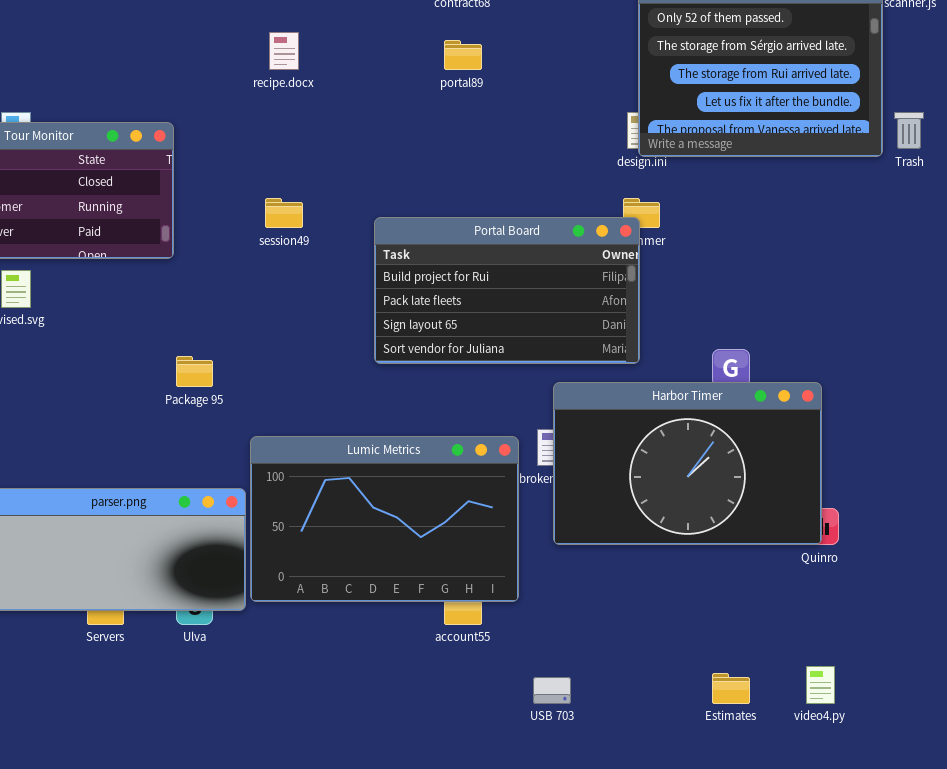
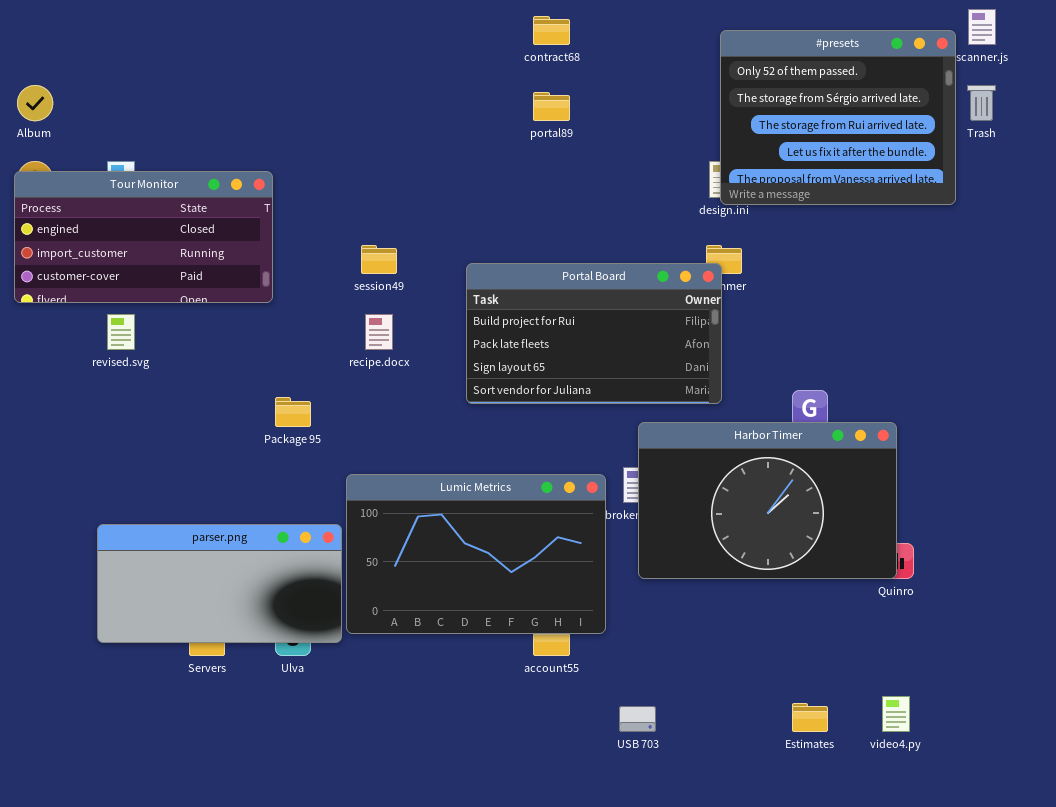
recipe.docx: [269,32,299,70] -> [365,314,393,350], moved
Trash: [894,112,924,149] -> [967,85,996,121], moved

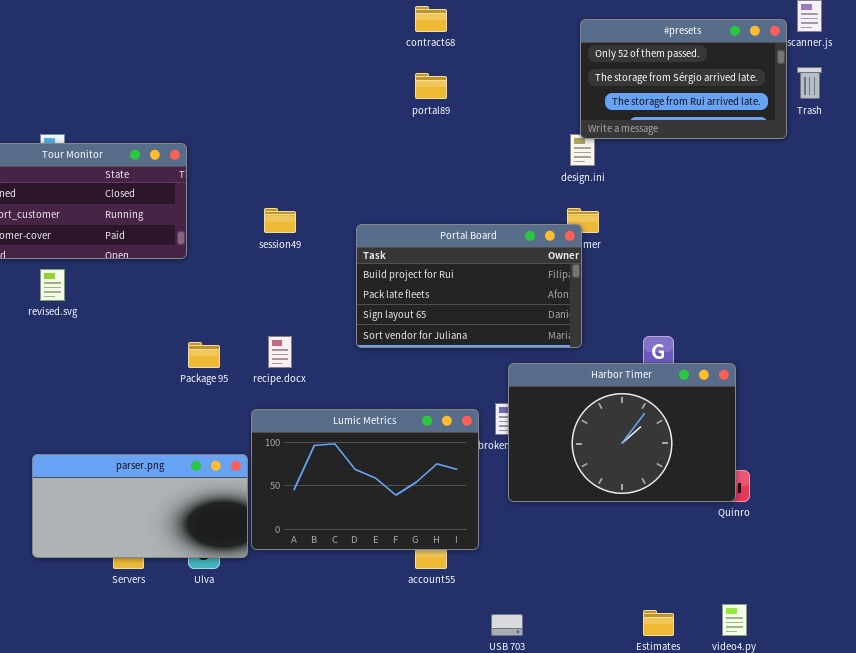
#presets: [720,30,956,205] -> [580,19,787,139], resized
recipe.docx: [365,314,393,350] -> [268,336,292,368], moved

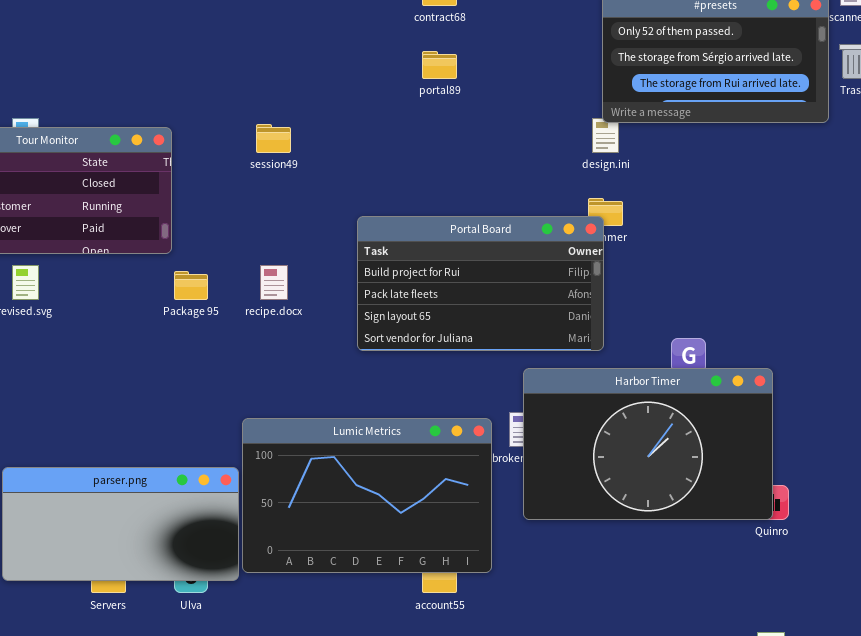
session49: [264,208,296,233] -> [256,124,291,153], moved
recipe.docx: [268,336,292,368] -> [260,265,288,300], moved
Package 95: [188,342,220,368] -> [174,271,208,300], moved

